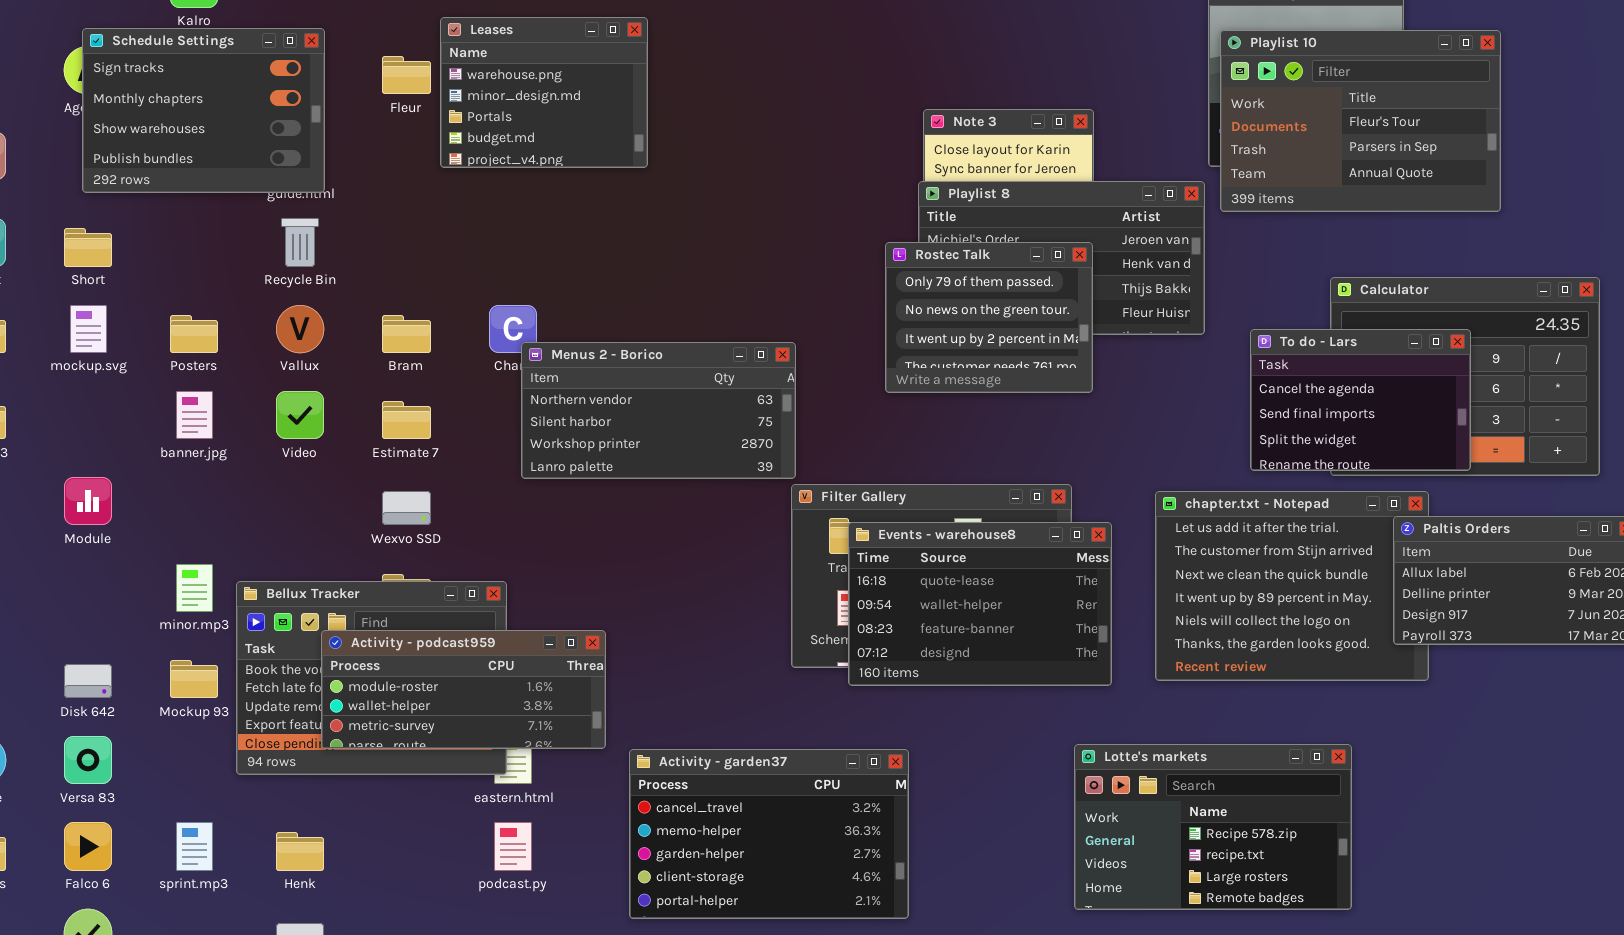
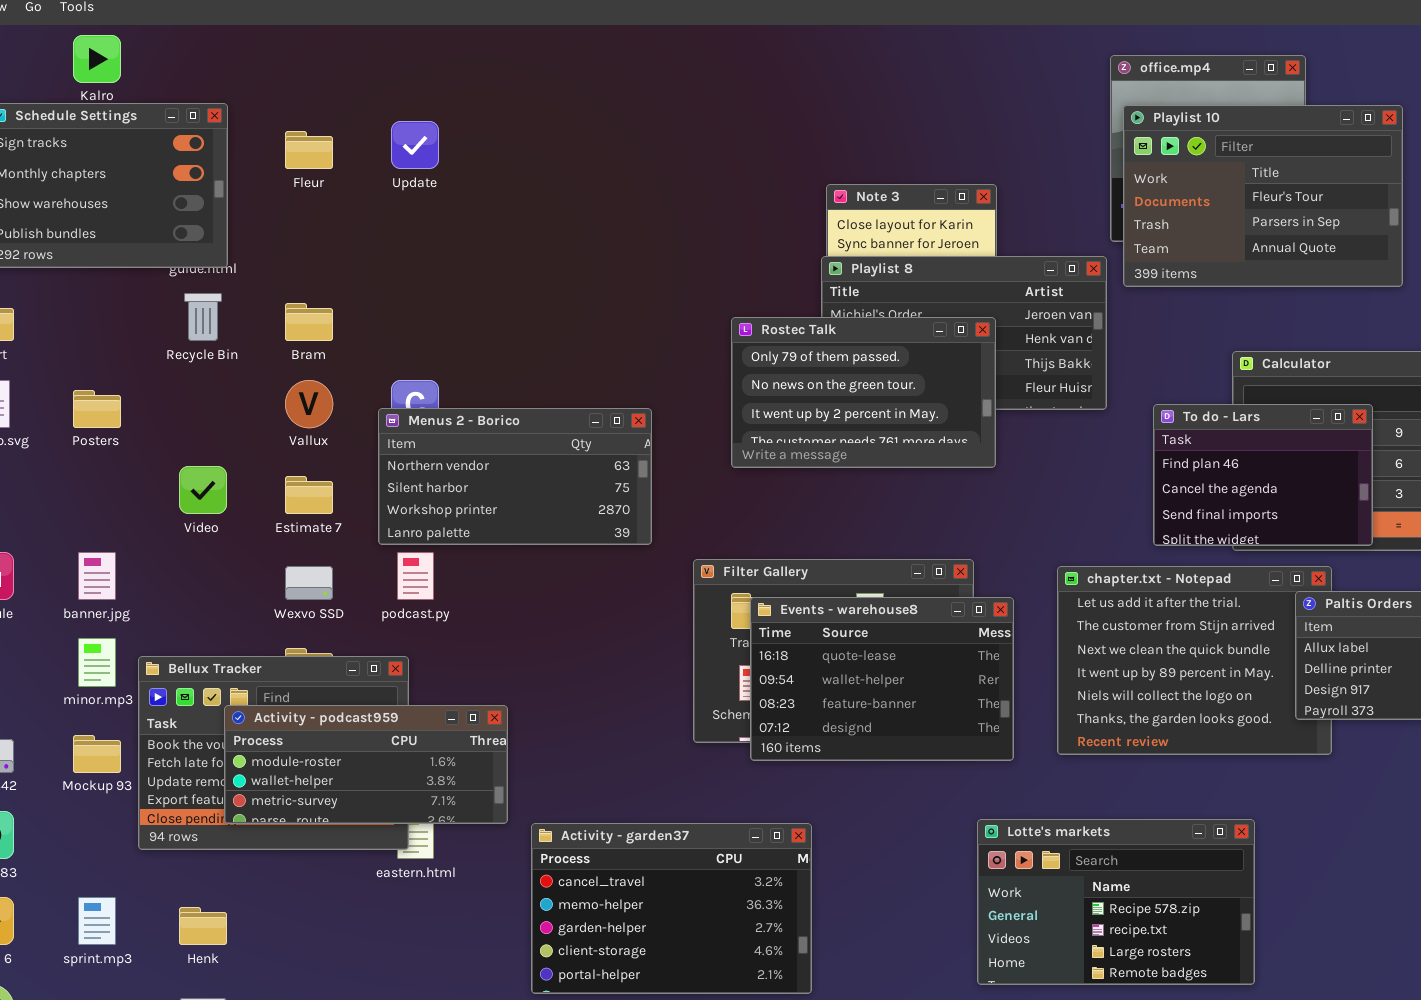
Leases: [440,17,648,168] -> none, closed
Rostec Talk: [885,242,1093,393] -> [731,317,996,468], resized
Vallux: [276,305,324,353] -> [285,380,333,428], moved
Bram: [382,315,431,353] -> [285,303,333,341], moved
To do - Lars: [1250,329,1471,471] -> [1153,404,1373,546], scrolled up 1 row
Menus 2 - Borico: [521,342,796,479] -> [378,408,652,545], moved
banner.jpg: [176,391,213,439] -> [78,552,116,600], moved
podcast.py: [494,822,532,871] -> [397,552,434,600], moved

